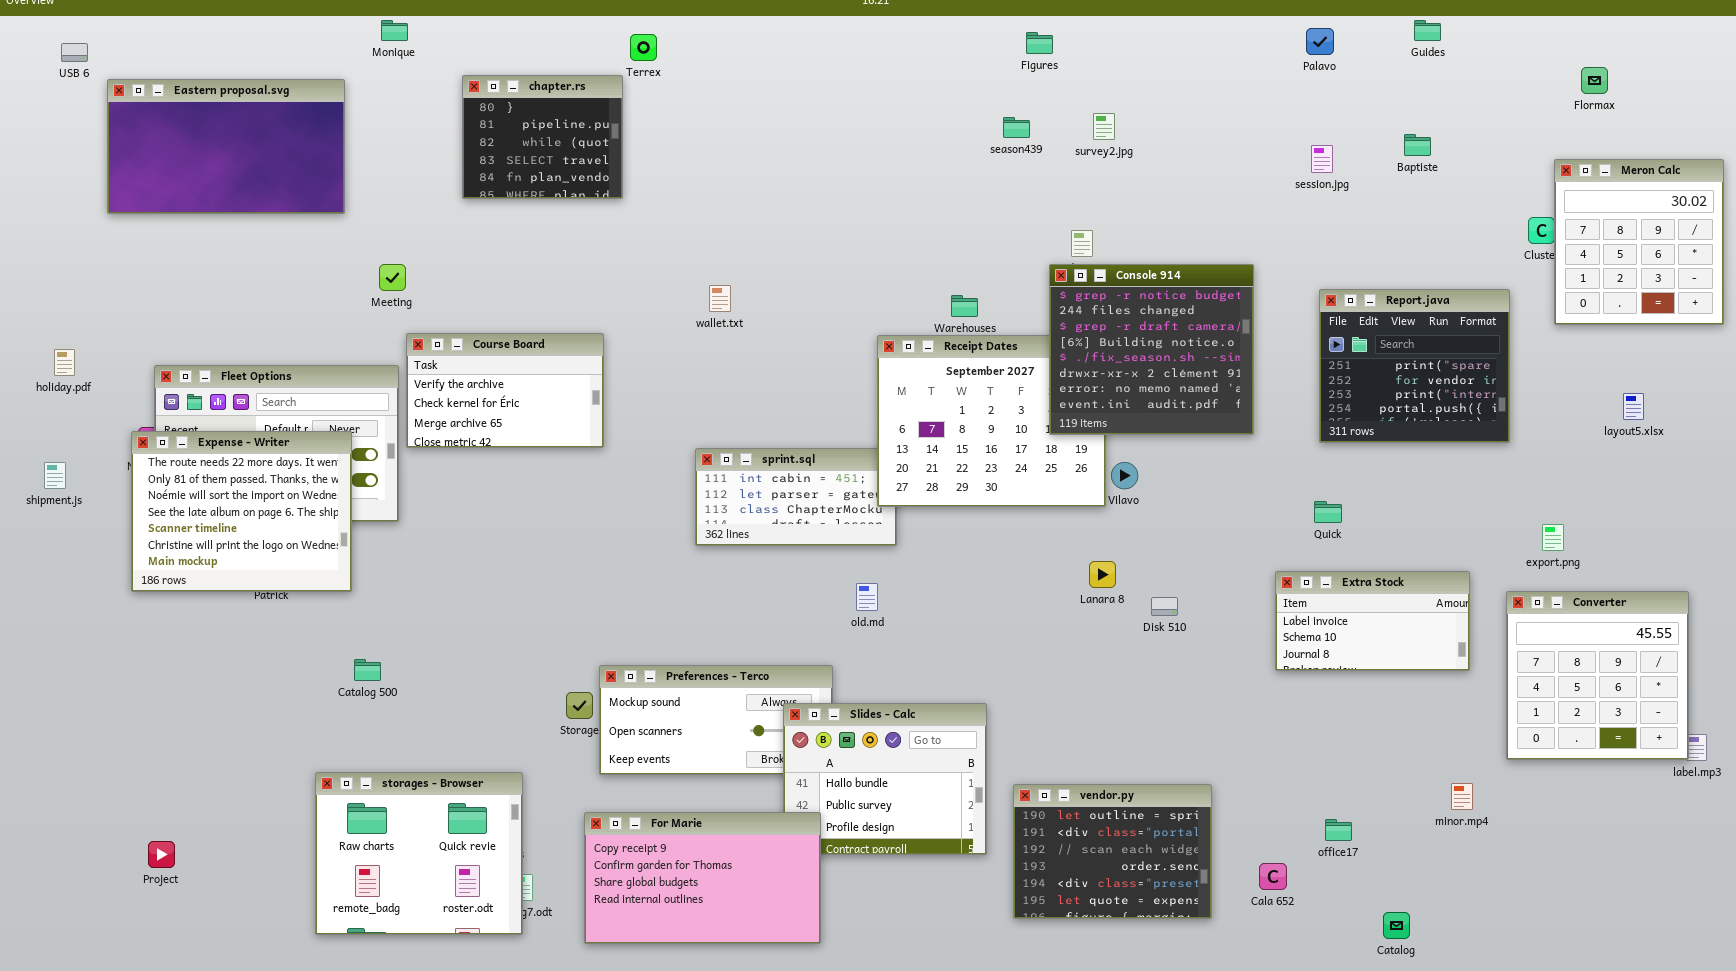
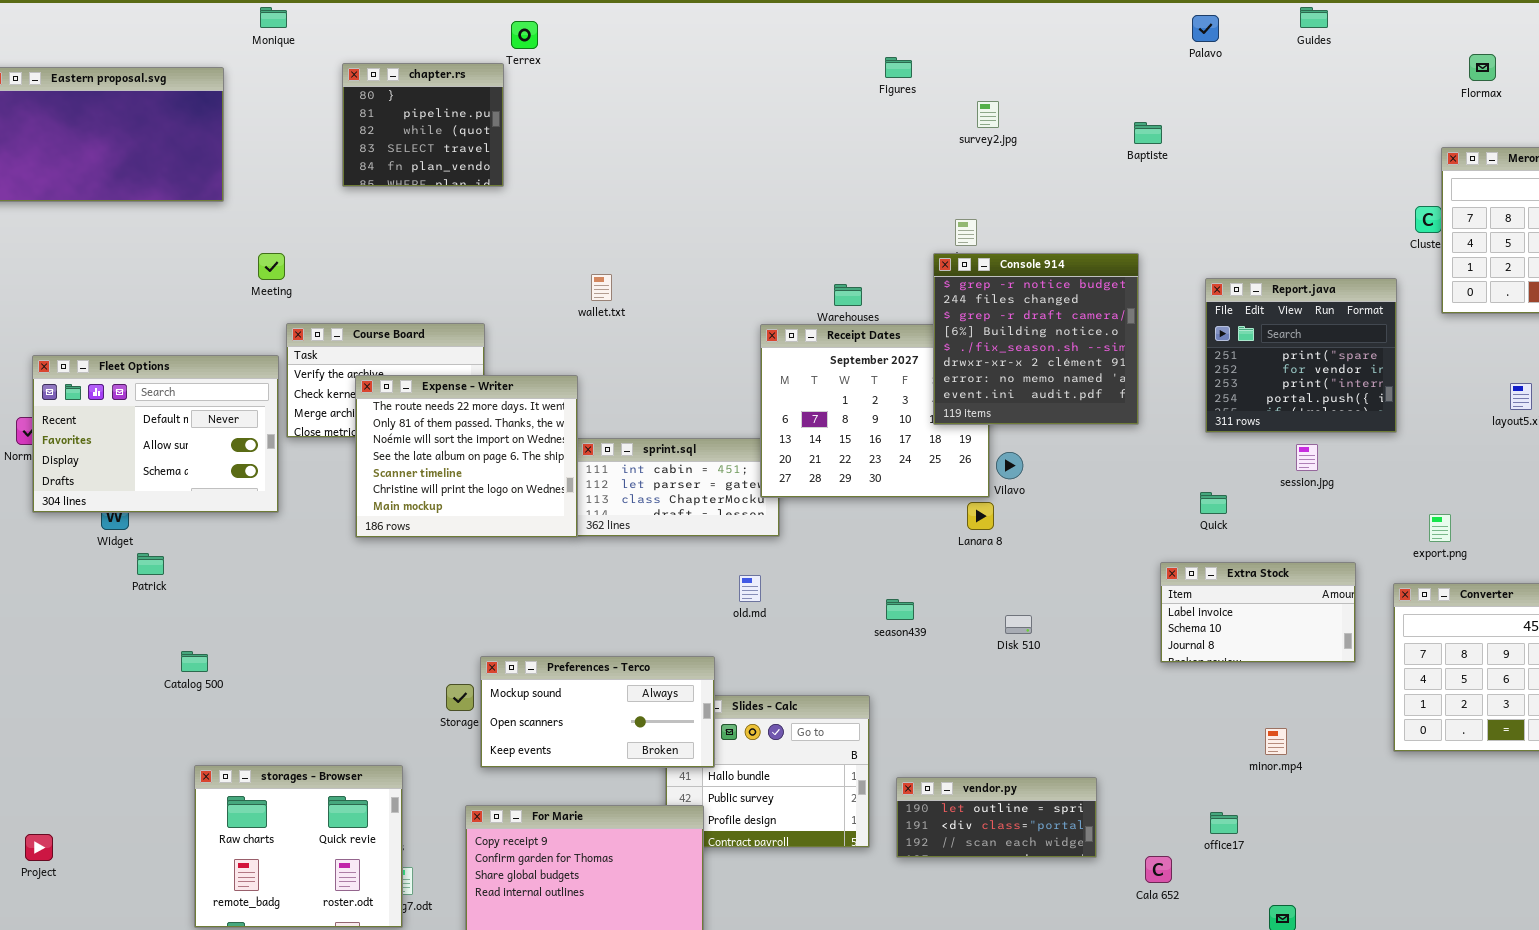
Figures: [1026,32,1053,54] -> [885,57,912,78], moved
season439: [1003,117,1030,138] -> [886,599,914,620], moved
Baptiste: [1404,134,1431,156] -> [1134,122,1162,144], moved
session.jpg: [1311,145,1333,173] -> [1296,444,1318,471], moved
Expense - Writer: [131,431,352,592] -> [355,375,578,538], moved
Lanara 8: [1089,561,1116,588] -> [967,502,994,530], moved
Disk 510: [1151,597,1178,616] -> [1005,615,1032,634], moved
Catalog 500: [354,659,381,681] -> [181,651,208,672], moved
Preferences - Terco: [599,665,833,775] -> [480,656,715,768], raised
minor.mp4: [1451,783,1473,810] -> [1265,728,1287,755], moved
vendor.py: [1013,784,1212,919] -> [896,777,1097,858], resized

